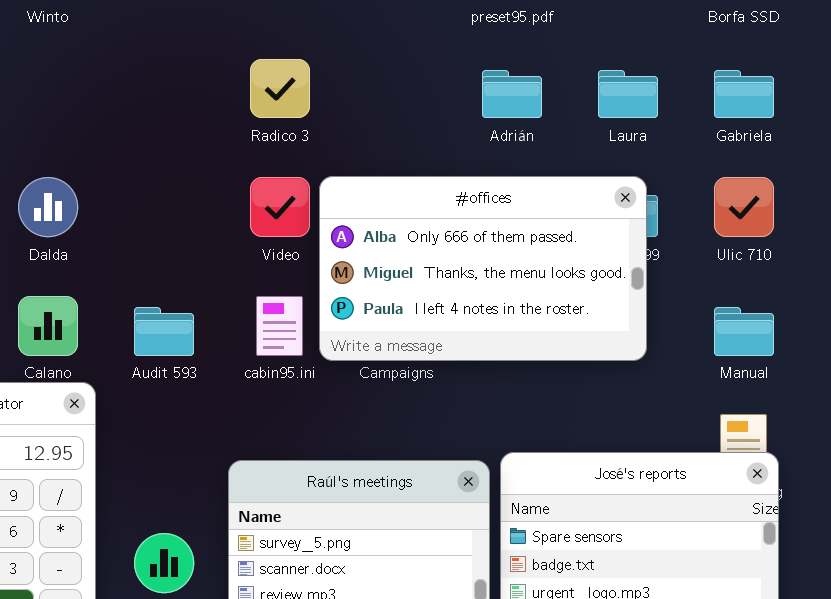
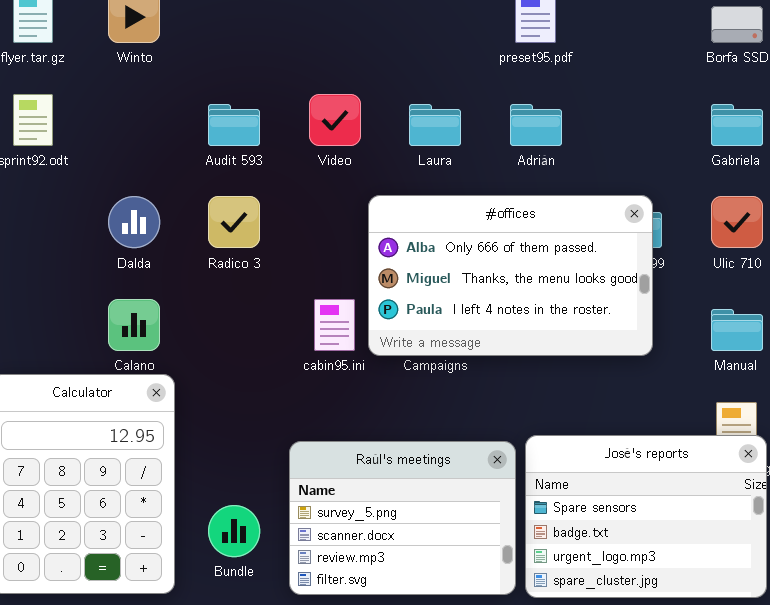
Radico 3: [250,59,310,118] -> [208,196,260,248], moved
Laura: [598,70,658,118] -> [409,104,461,146], moved
Video: [250,177,310,237] -> [309,94,361,146], moved
Audit 593: [134,307,194,356] -> [208,104,260,146], moved

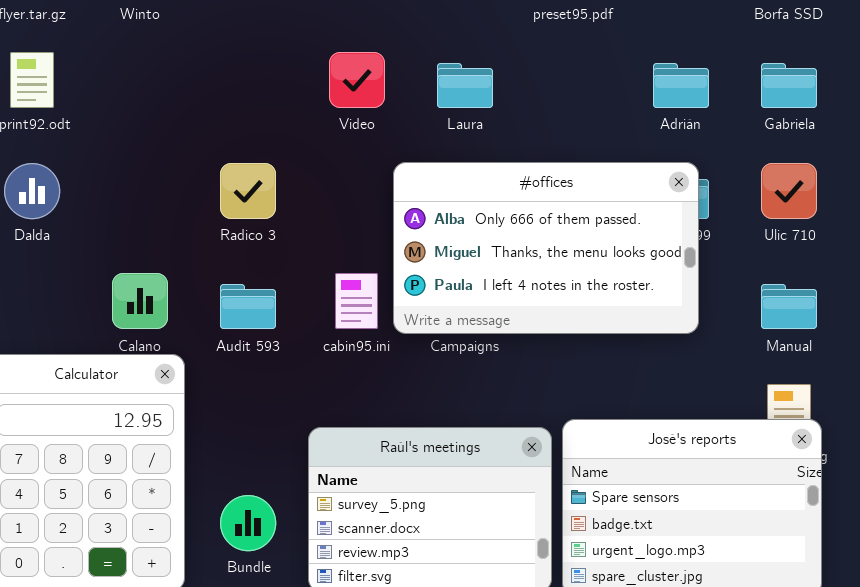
Audit 593: [208,104,260,146] -> [220,284,276,329], moved
Adrián: [510,104,562,146] -> [653,63,709,108], moved
Dalda: [108,196,160,248] -> [4,163,60,219], moved

